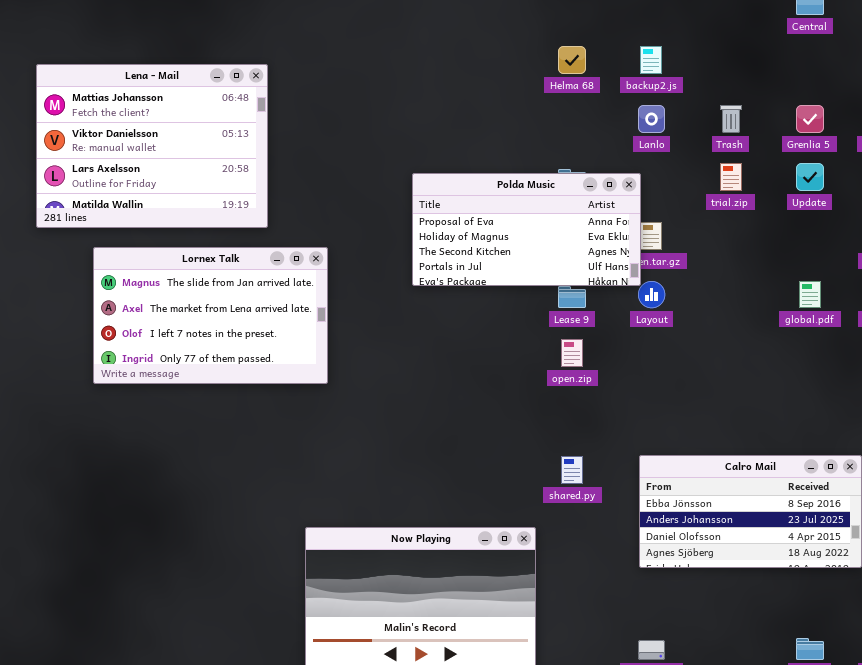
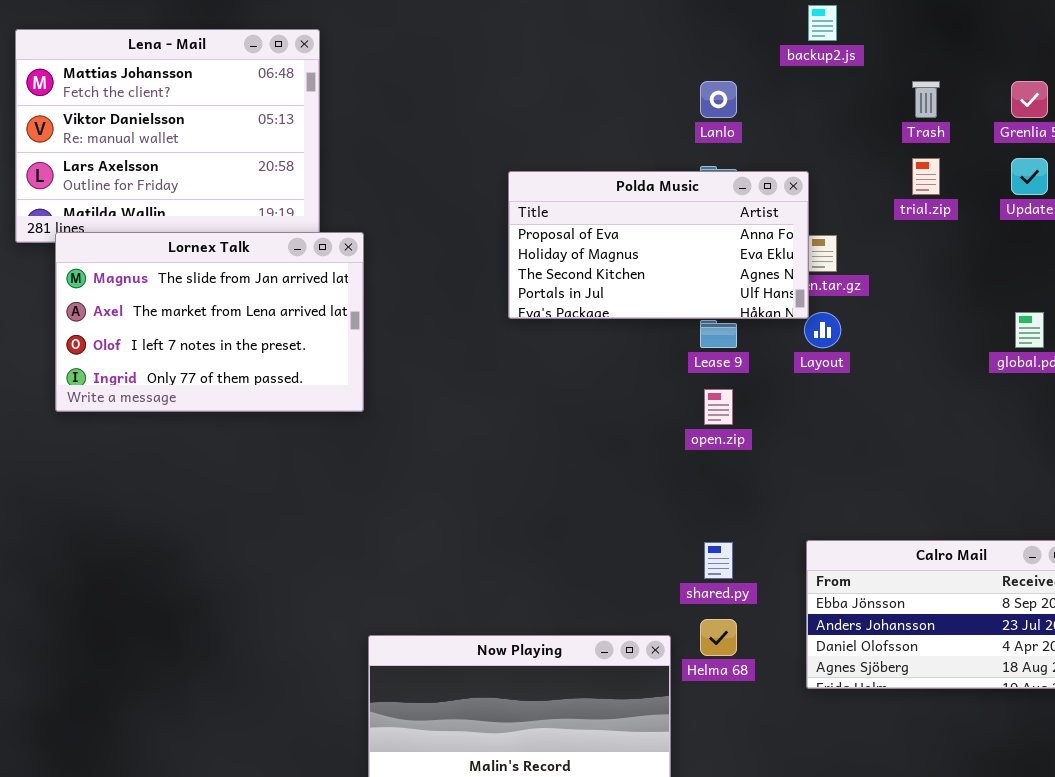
Helma 68: [558,46,586,74] -> [700,619,737,656], moved
Lanlo: [638,105,665,133] -> [700,81,737,118], moved
Lornex Talk: [93,247,328,384] -> [55,232,364,412], moved

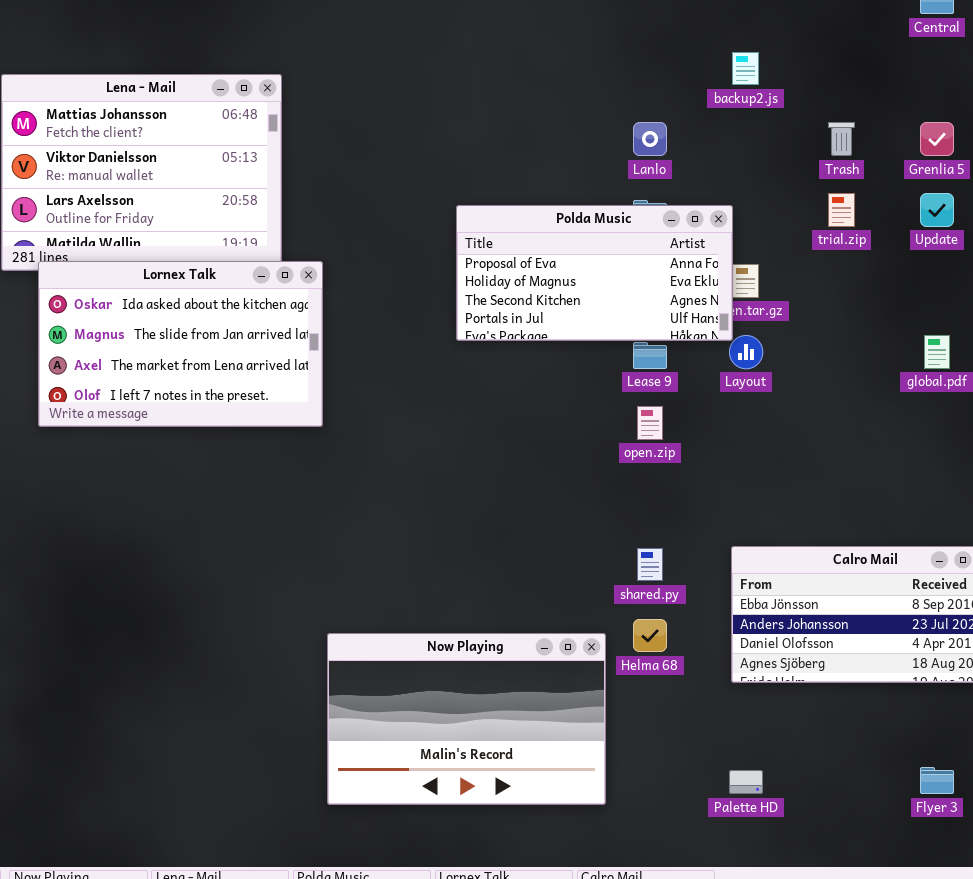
Lornex Talk: [55,232,364,412] -> [38,261,323,427], scrolled up 1 row

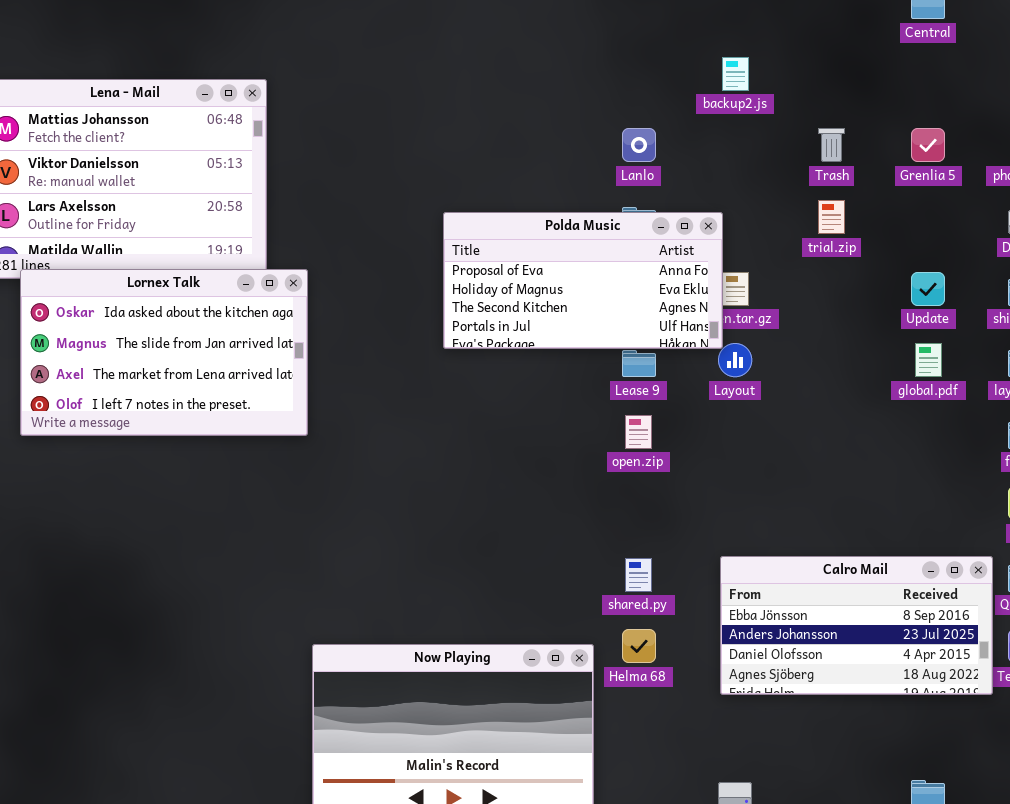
Update: [920,193,954,227] -> [911,272,945,306], moved

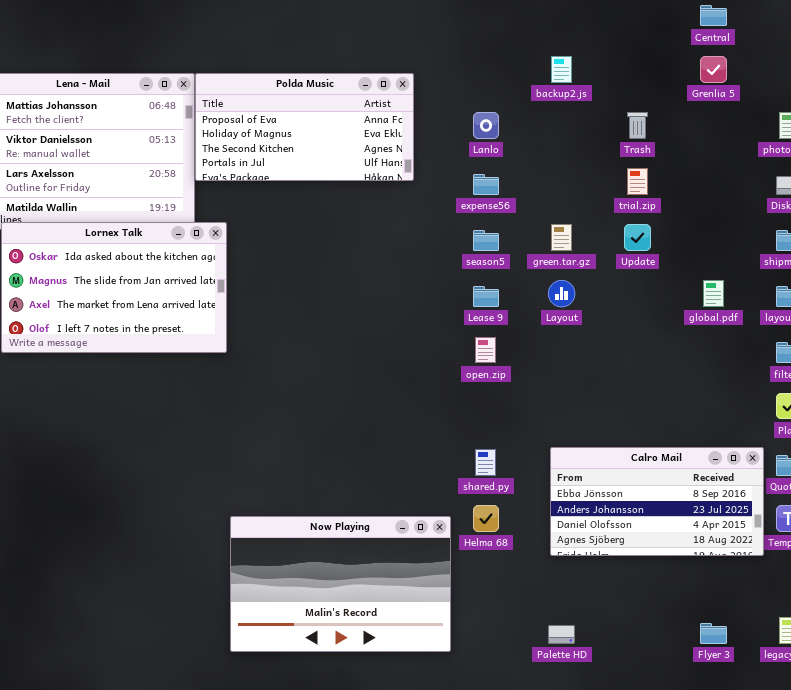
Grenlia 5: [911,128,945,162] -> [700,56,727,83], moved
Polda Music: [443,212,723,349] -> [195,73,414,181], moved
Update: [911,272,945,306] -> [624,224,651,251], moved

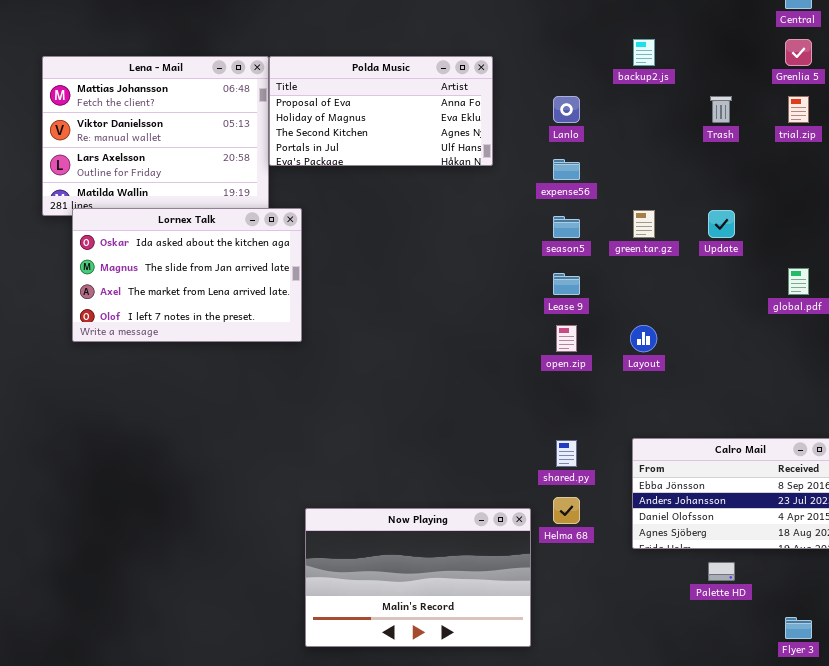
trial.zip: [627,168,648,195] -> [788,96,809,123], moved
Layout: [548,280,575,307] -> [630,325,657,352], moved
Palette HD: [548,625,575,644] -> [708,562,735,581], moved

